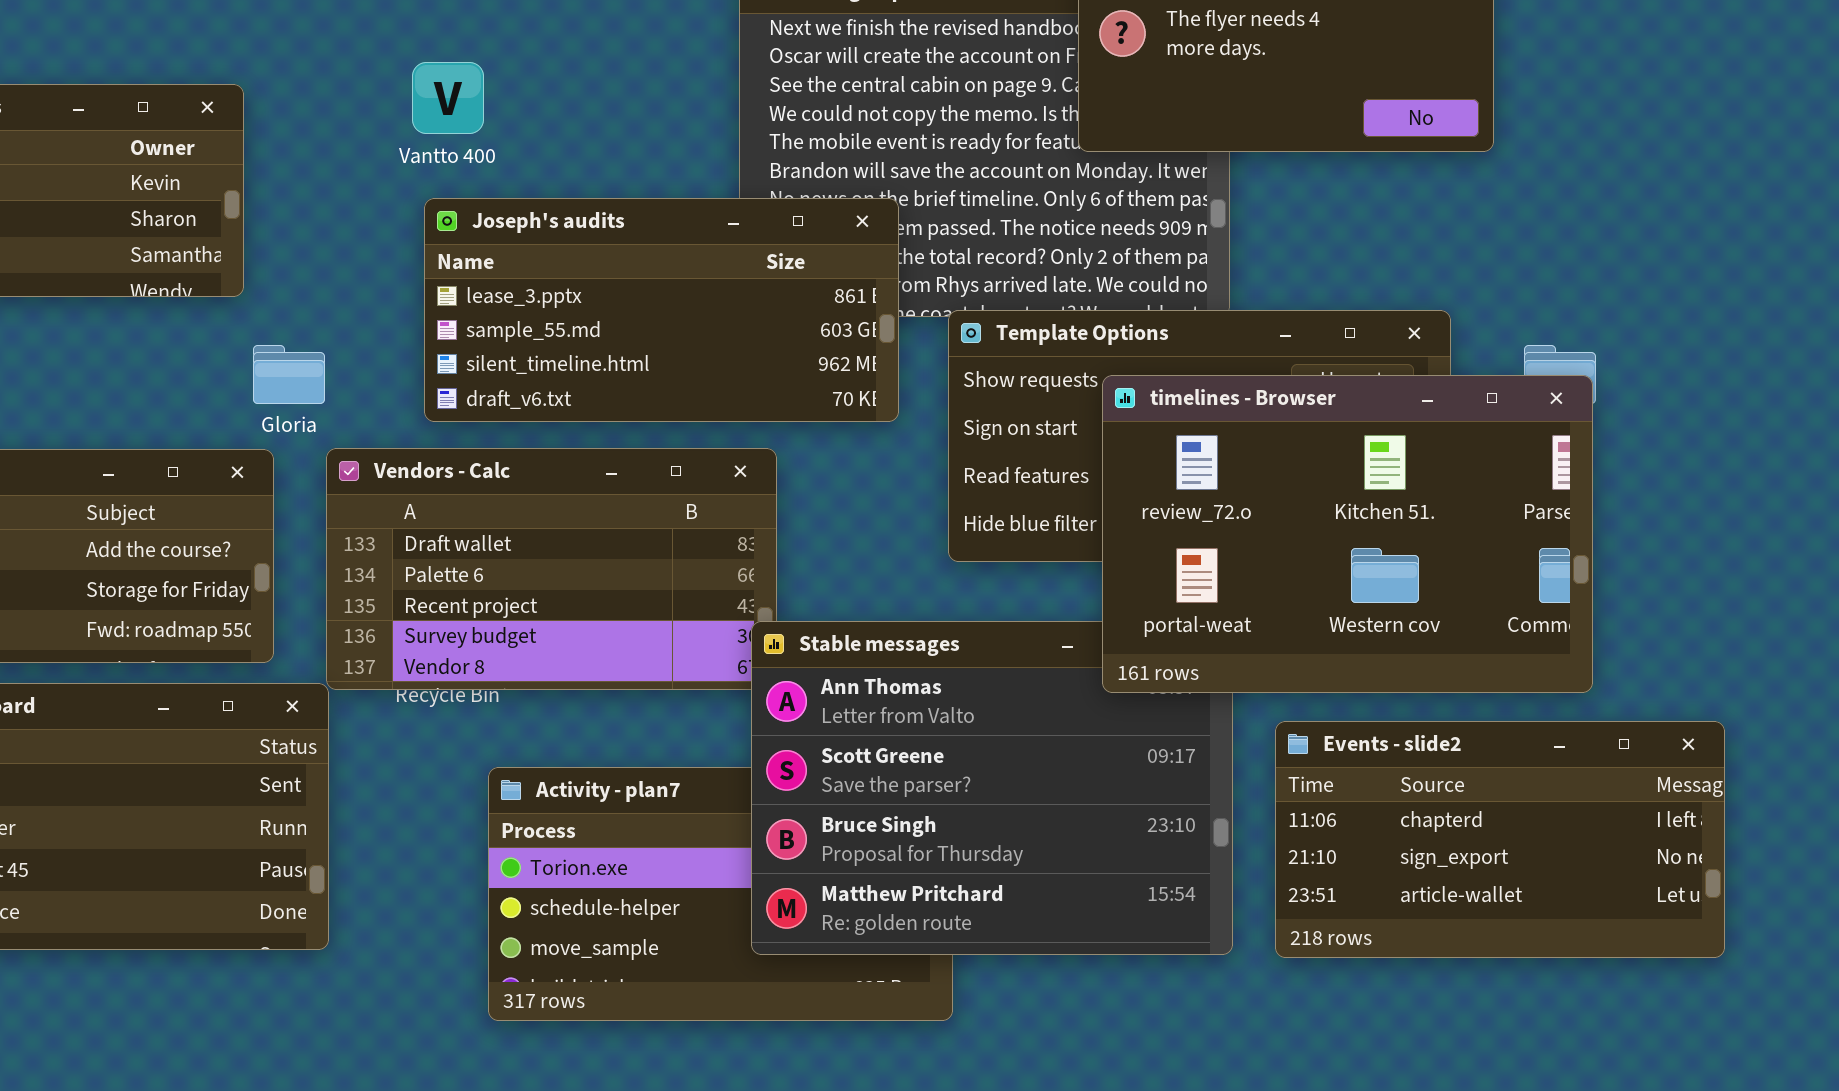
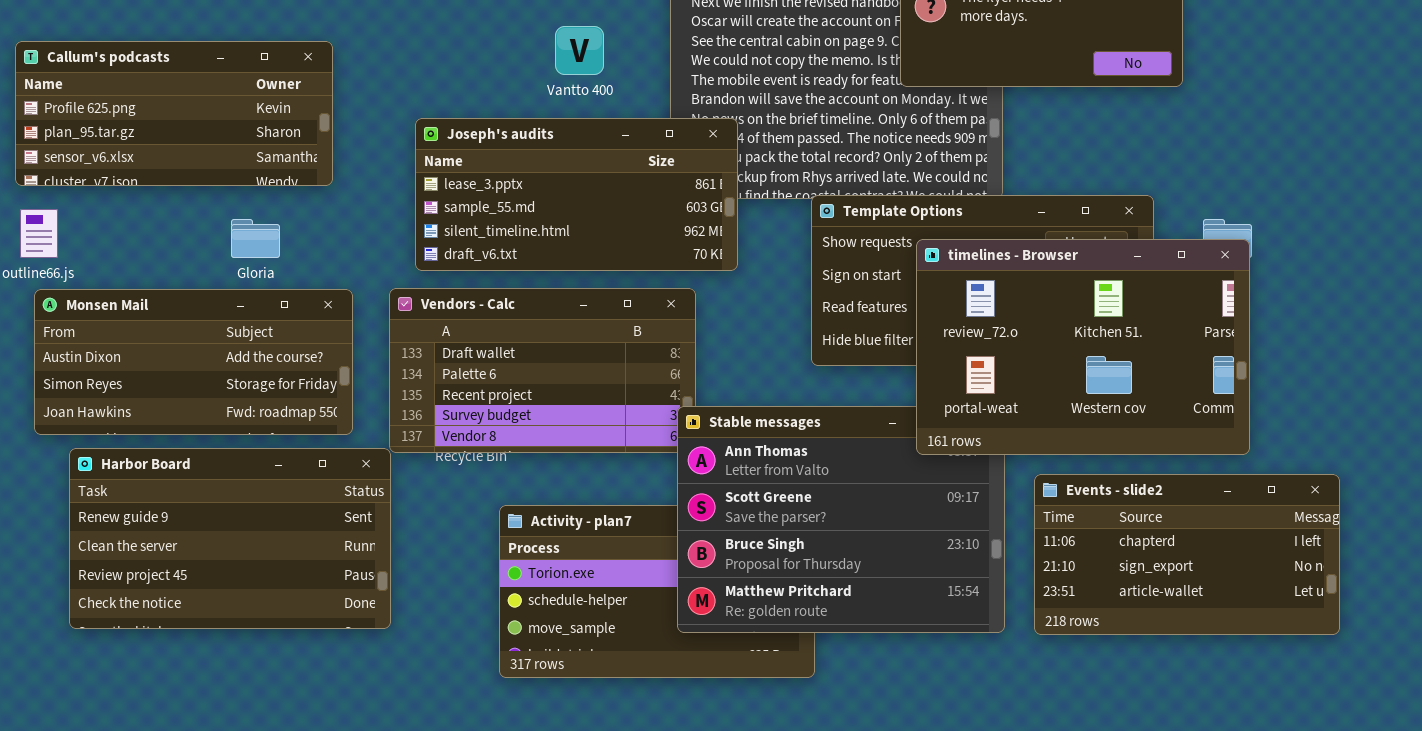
Vantto 400: [412,62,484,134] -> [555,26,604,75], moved
Joseph's audits: [424,198,899,422] -> [415,118,738,271], moved
Gloria: [253,345,325,404] -> [231,219,280,258], moved

